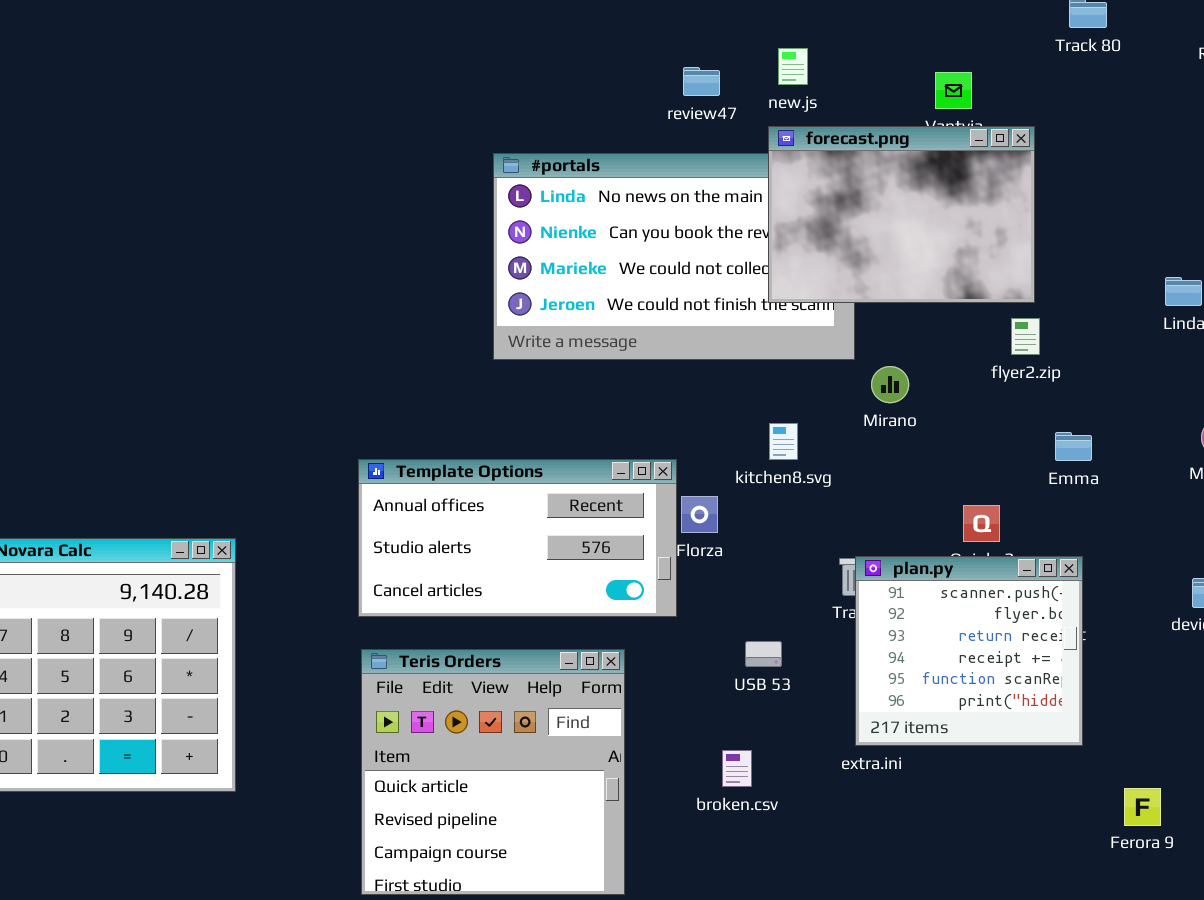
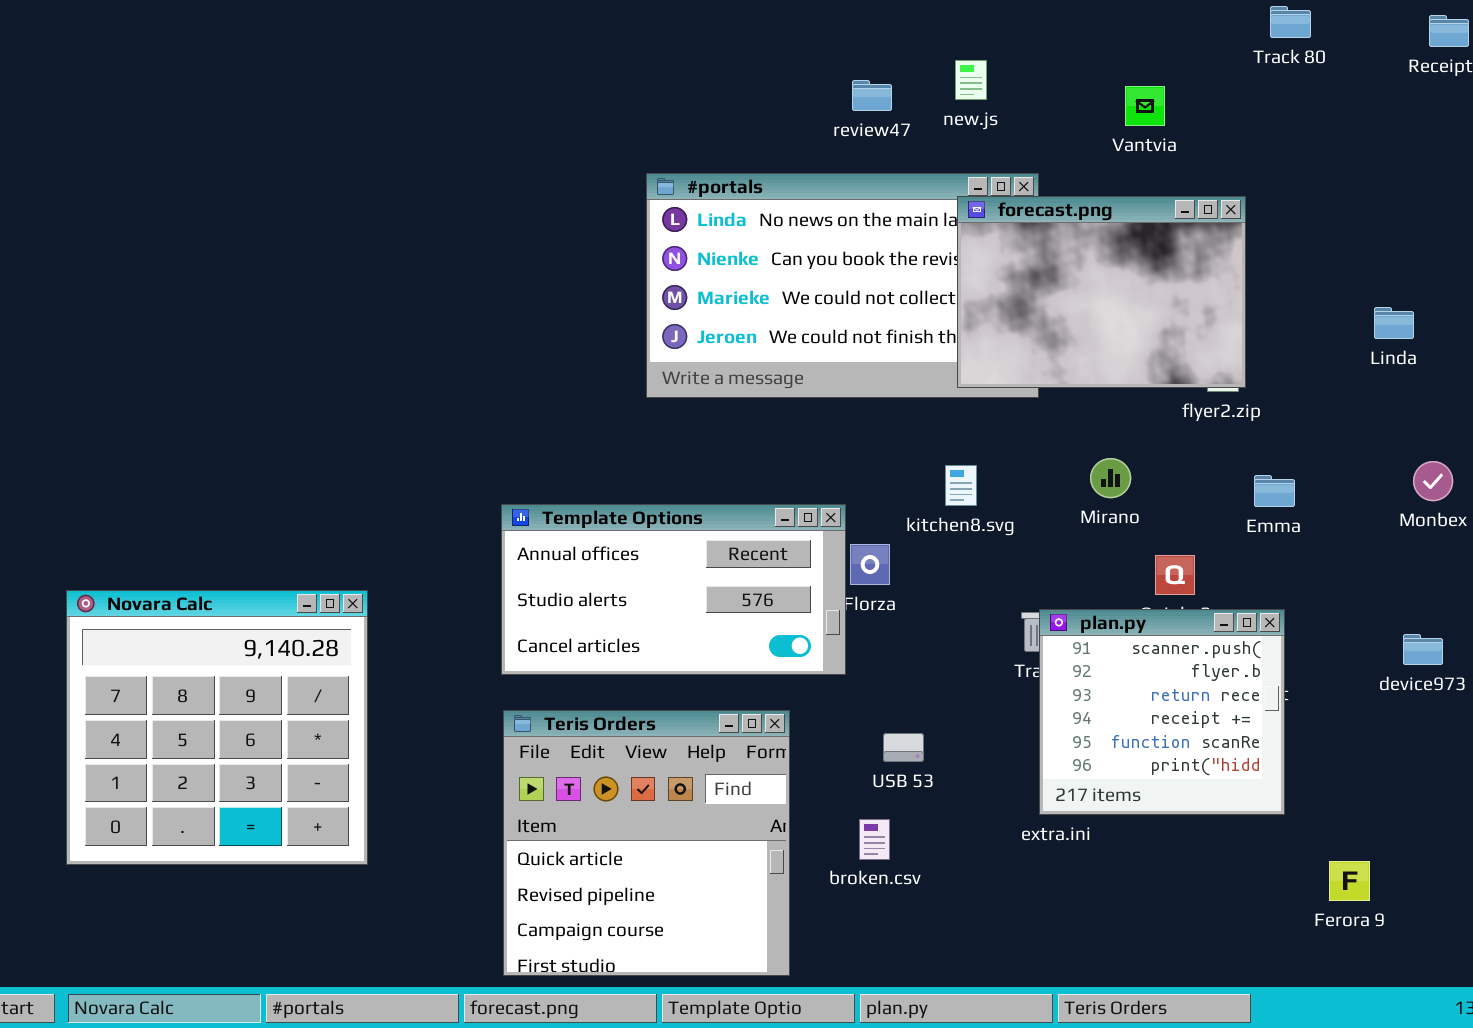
forecast.png: [768,126,1035,303] -> [957,196,1246,388], moved
Mirano: [871,366,909,403] -> [1090,458,1131,498], moved
USB 53: [745,641,782,667] -> [883,733,924,762], moved
broken.csv: [722,750,752,787] -> [859,819,890,860], moved

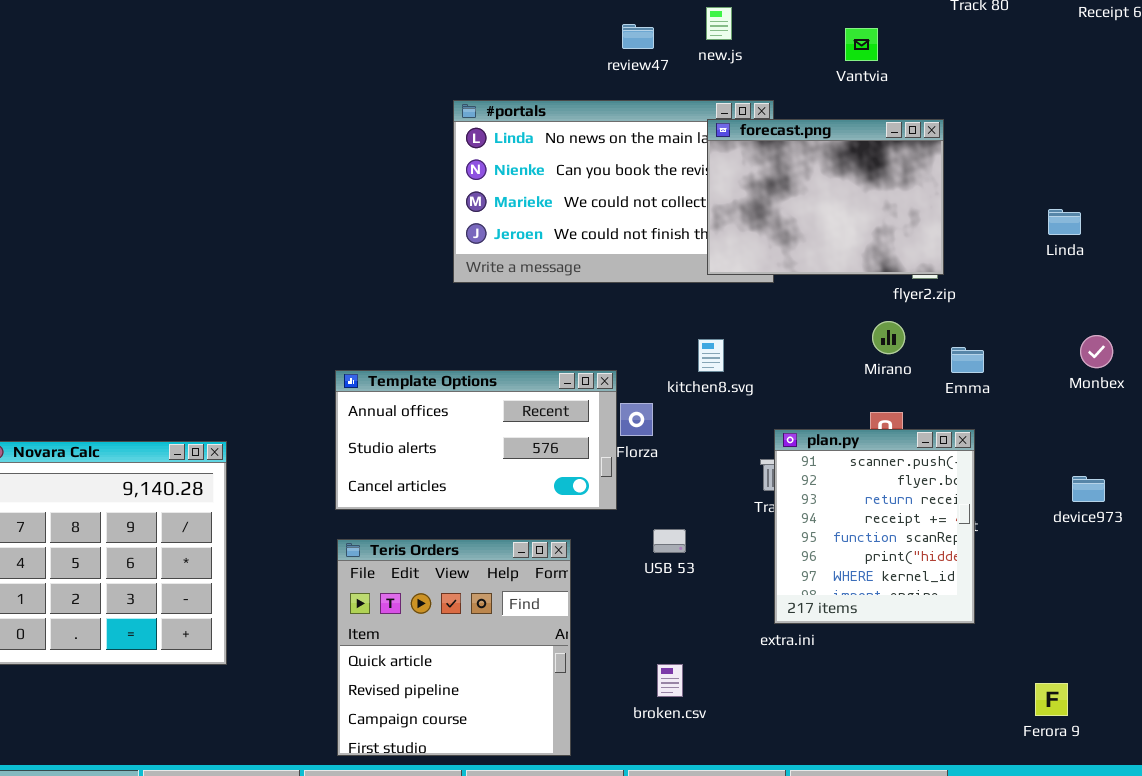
Mirano: [1090,458,1131,498] -> [872,321,905,354], moved
plan.py: [1039,609,1285,815] -> [774,429,975,624], resized
USB 53: [883,733,924,762] -> [653,529,686,553], moved
broken.csv: [859,819,890,860] -> [657,664,683,697], moved
Ferora 9: [1329,861,1370,901] -> [1035,683,1068,716], moved

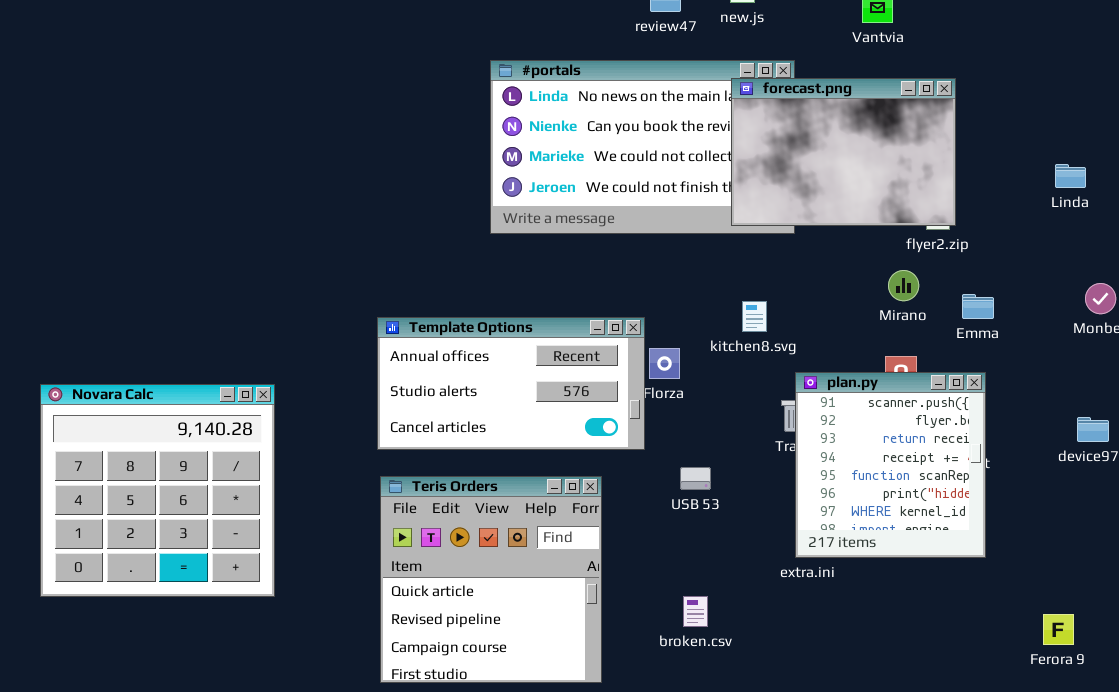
kitchen8.svg: [698,339,724,372] -> [742,301,767,332], moved

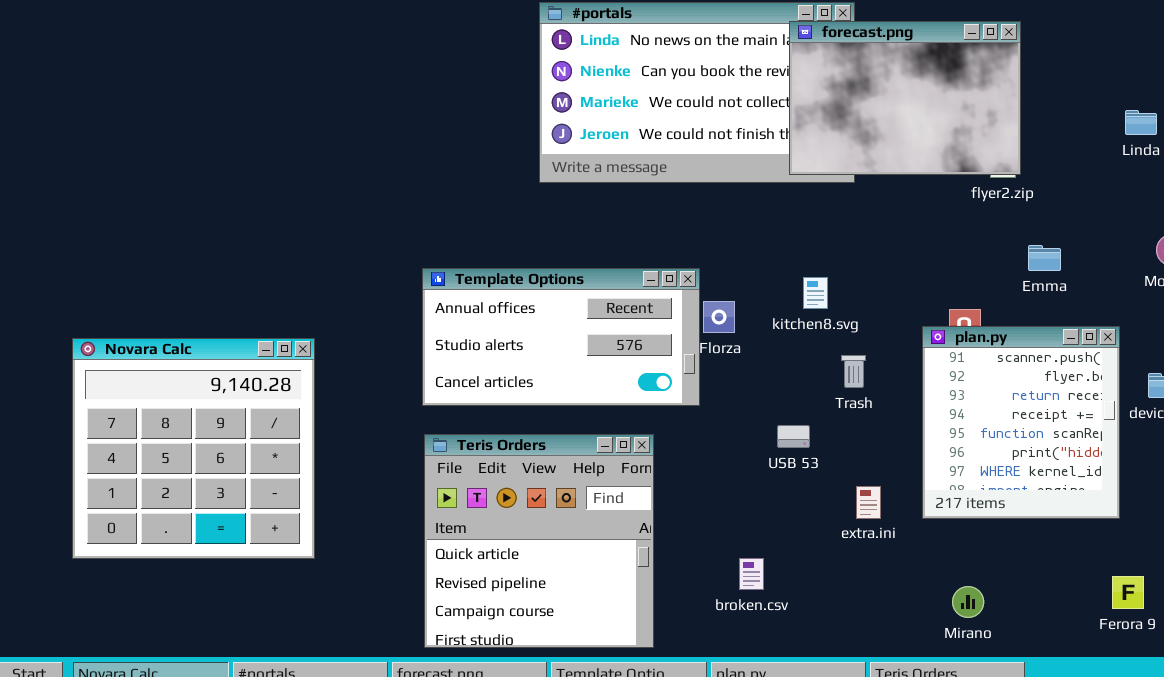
Mirano: [888,270,919,301] -> [952,586,984,618], moved
kitchen8.svg: [742,301,767,332] -> [803,277,828,309], moved
plan.py: [795,372,986,558] -> [922,326,1120,519], moved
USB 53: [680,467,711,490] -> [777,425,810,448], moved

